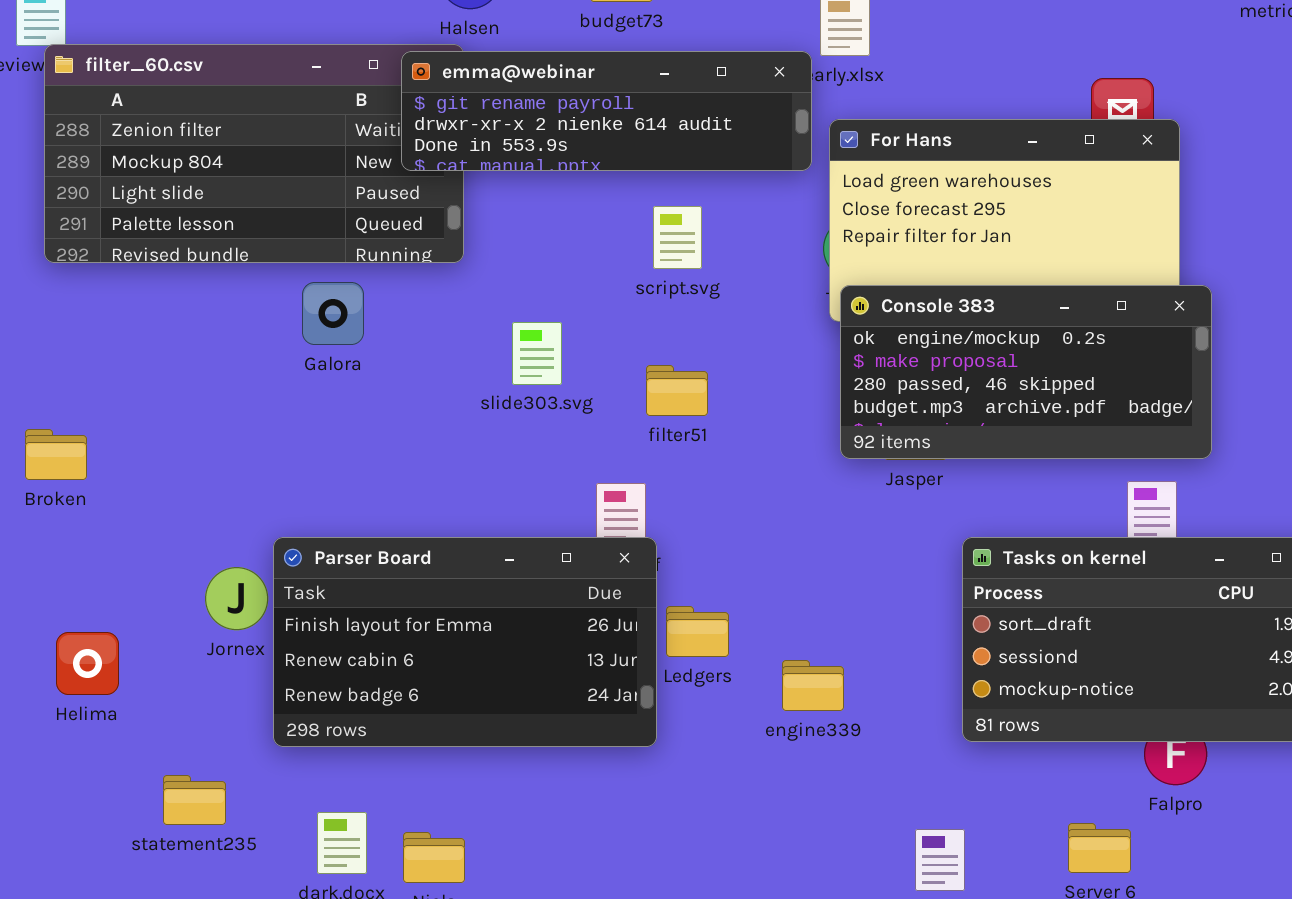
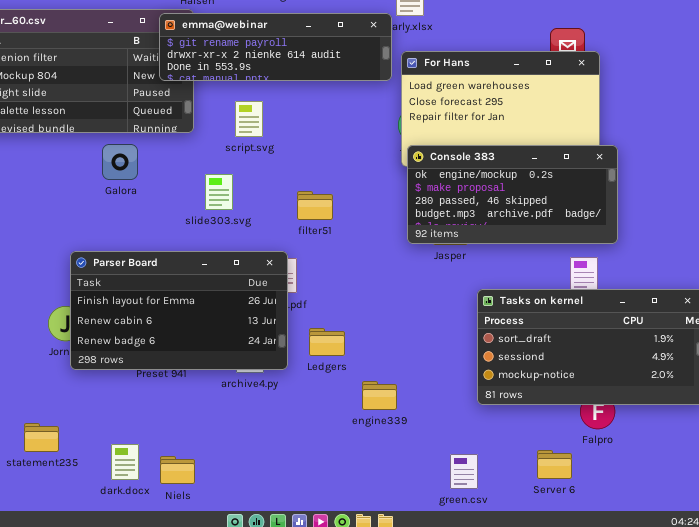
script.svg: [653,206,702,269] -> [235,101,263,137], moved
slide303.svg: [512,322,562,385] -> [205,174,233,210], moved
Parser Board: [273,537,657,747] -> [70,251,288,370], moved
engine339: [782,660,844,711] -> [362,381,397,410], moved

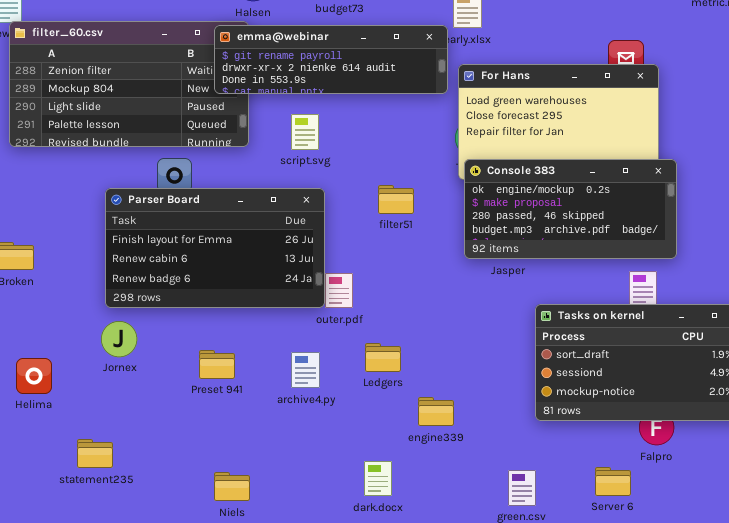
filter51: [297,191,333,220] -> [378,185,414,214], moved
Parser Board: [70,251,288,370] -> [105,188,325,308], moved
dark.docx: [111,444,139,480] -> [364,461,392,496], moved

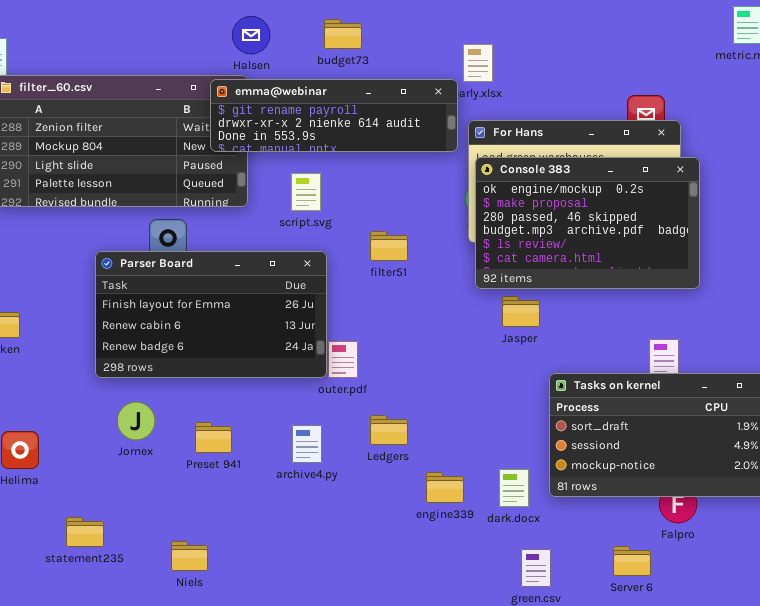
Console 383: [464,159,677,259] -> [475,157,700,289], moved, resized
filter51: [378,185,414,214] -> [370,231,408,261], moved
Jornex: [101,321,137,357] -> [117,402,155,440], moved
dark.docx: [364,461,392,496] -> [499,469,529,507], moved
Niels: [214,472,250,501] -> [171,541,208,571], moved

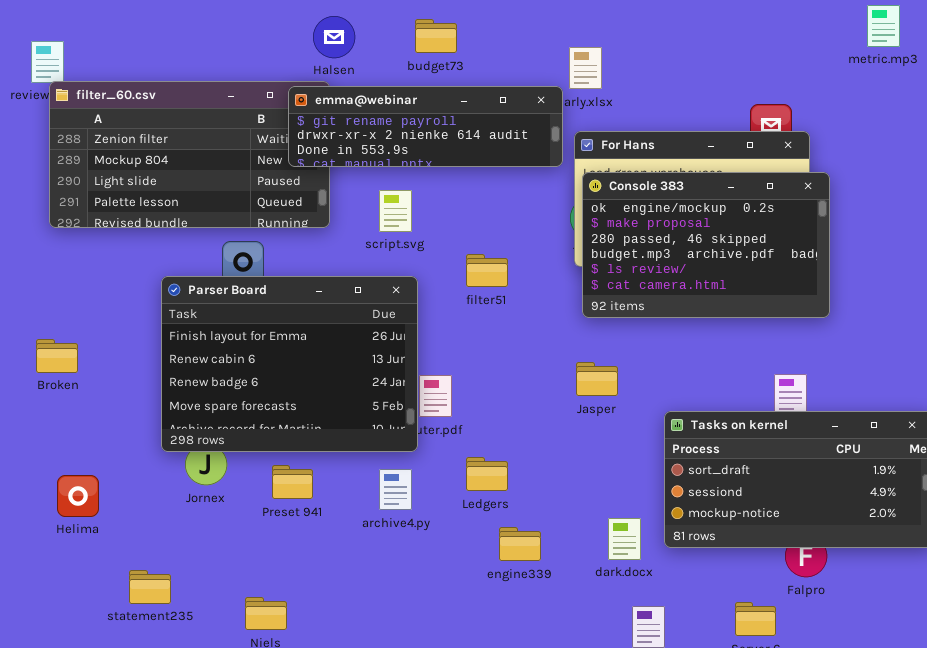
Parser Board: [95,251,327,378] -> [161,276,418,452], resized
Jasper: [502,296,540,327] -> [576,362,618,396], moved
engine339: [426,472,464,503] -> [499,527,541,561], moved

